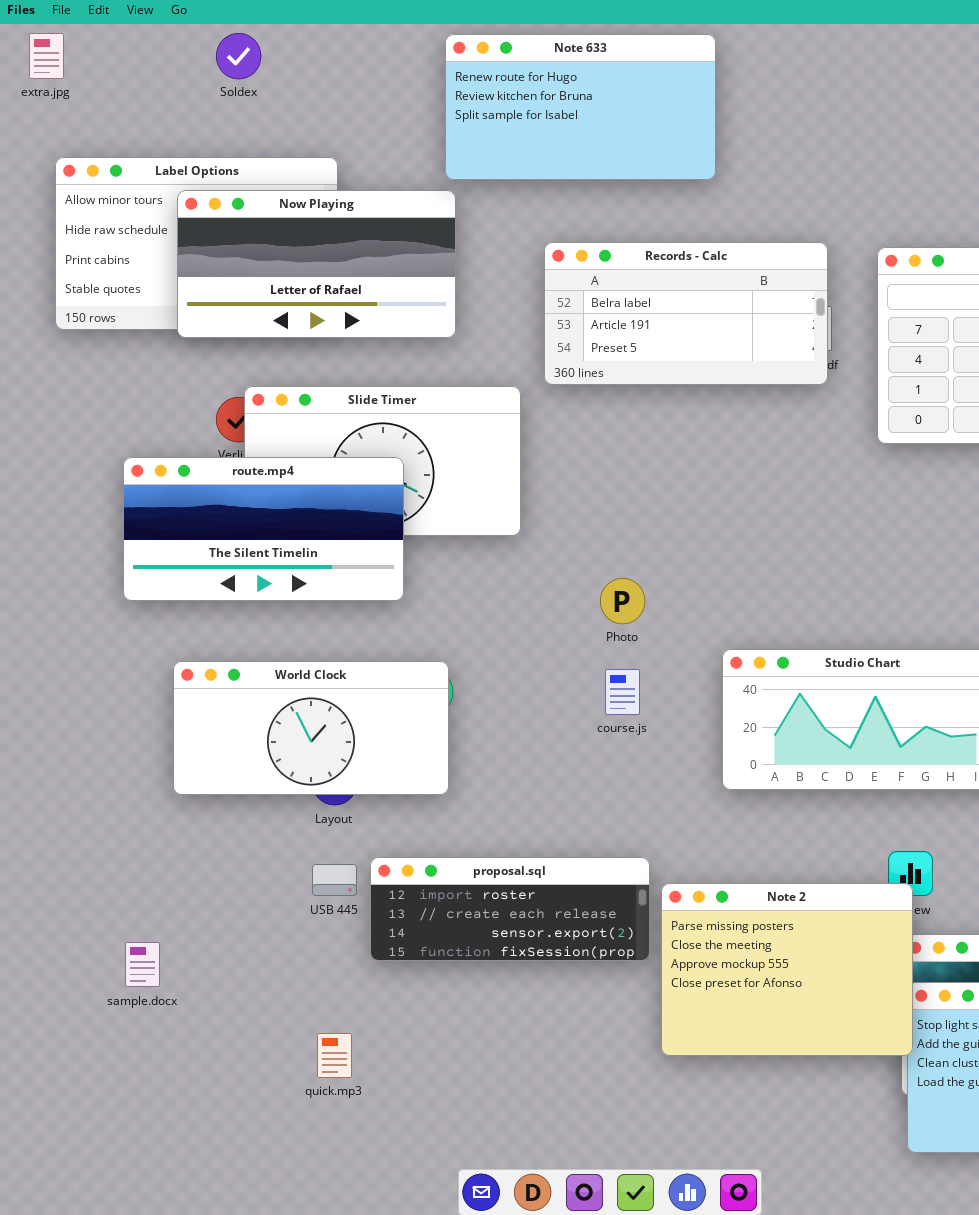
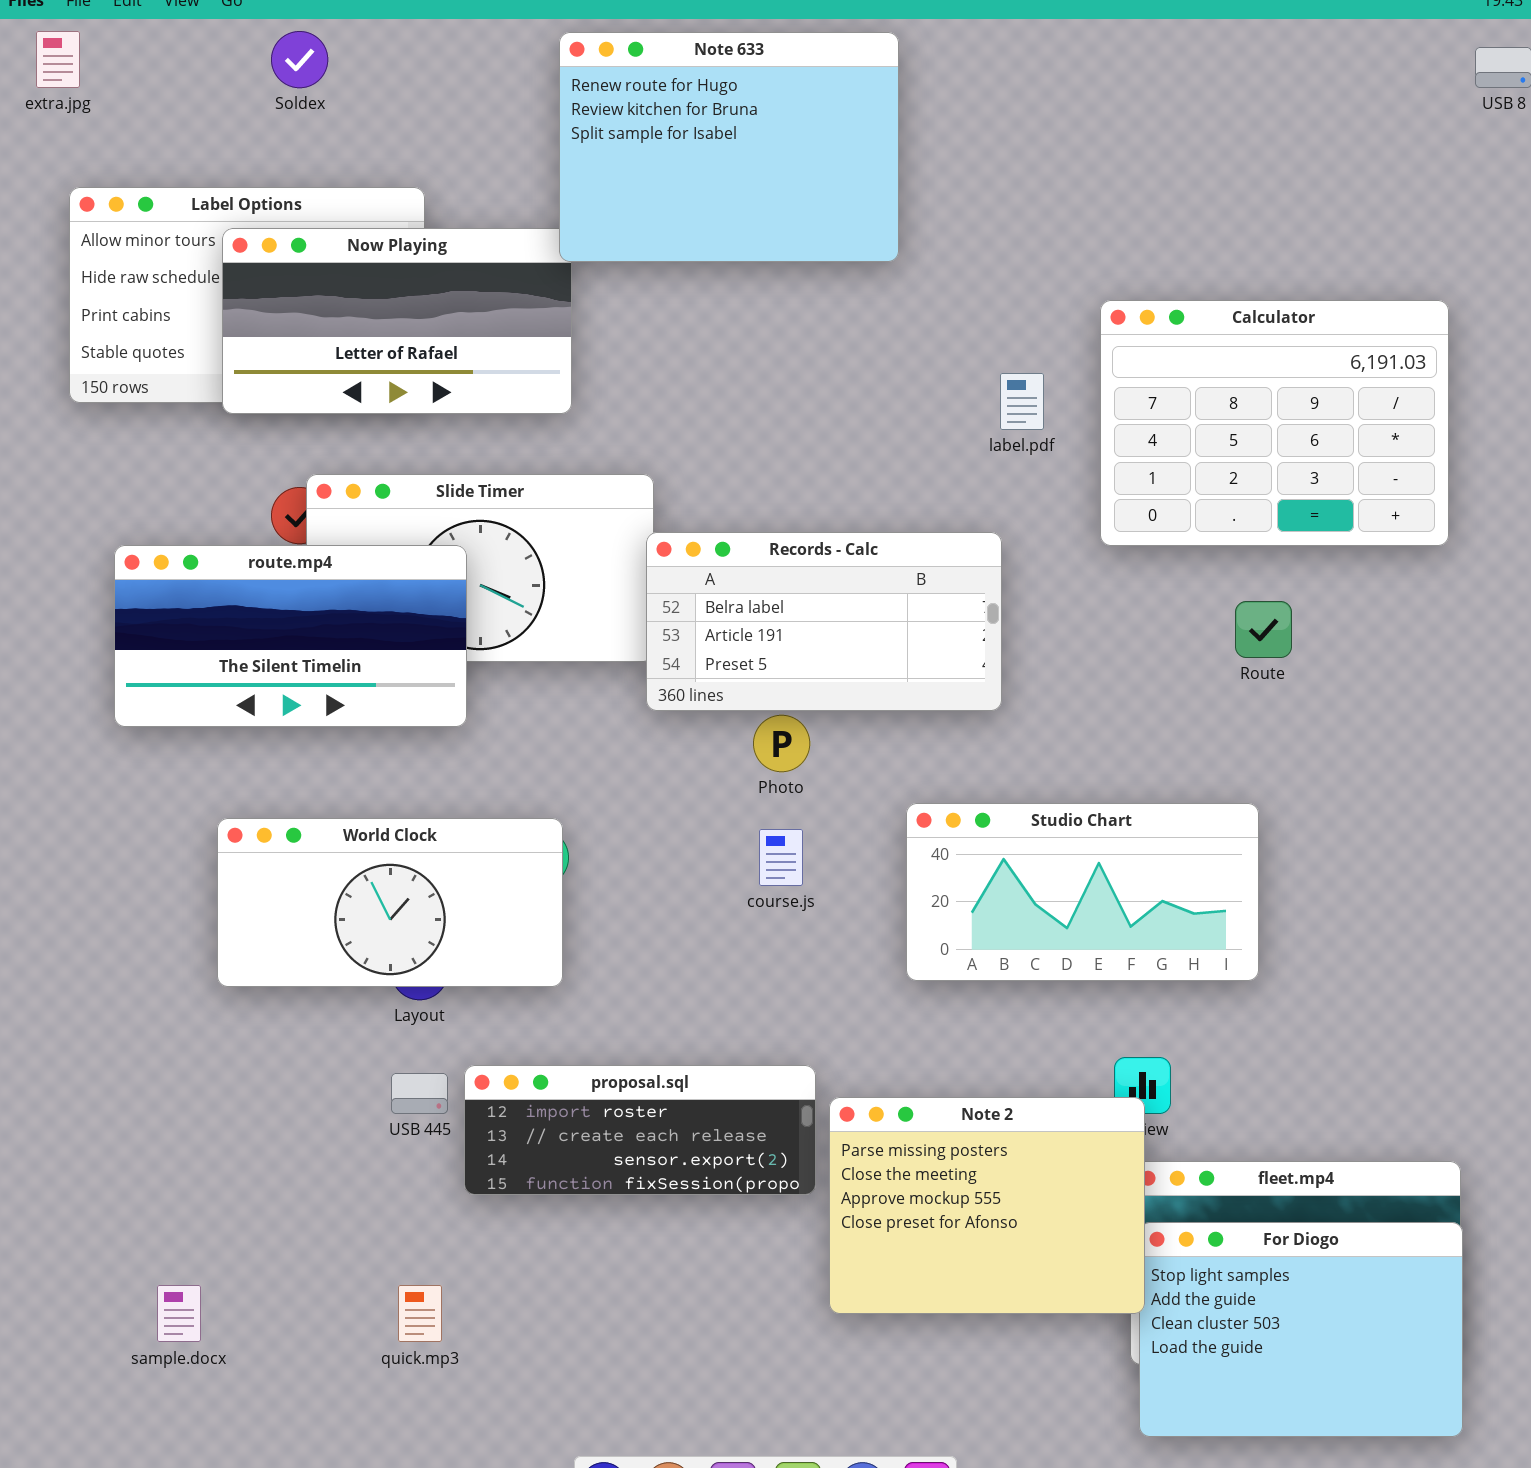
Note 633: [445,34,716,180] -> [559,32,899,262], resized
Records - Calc: [544,242,828,385] -> [646,532,1002,711], moved
route.mp4: [123,457,404,601] -> [114,545,467,727], moved
sample.docx: [125,942,160,987] -> [157,1285,201,1342], moved

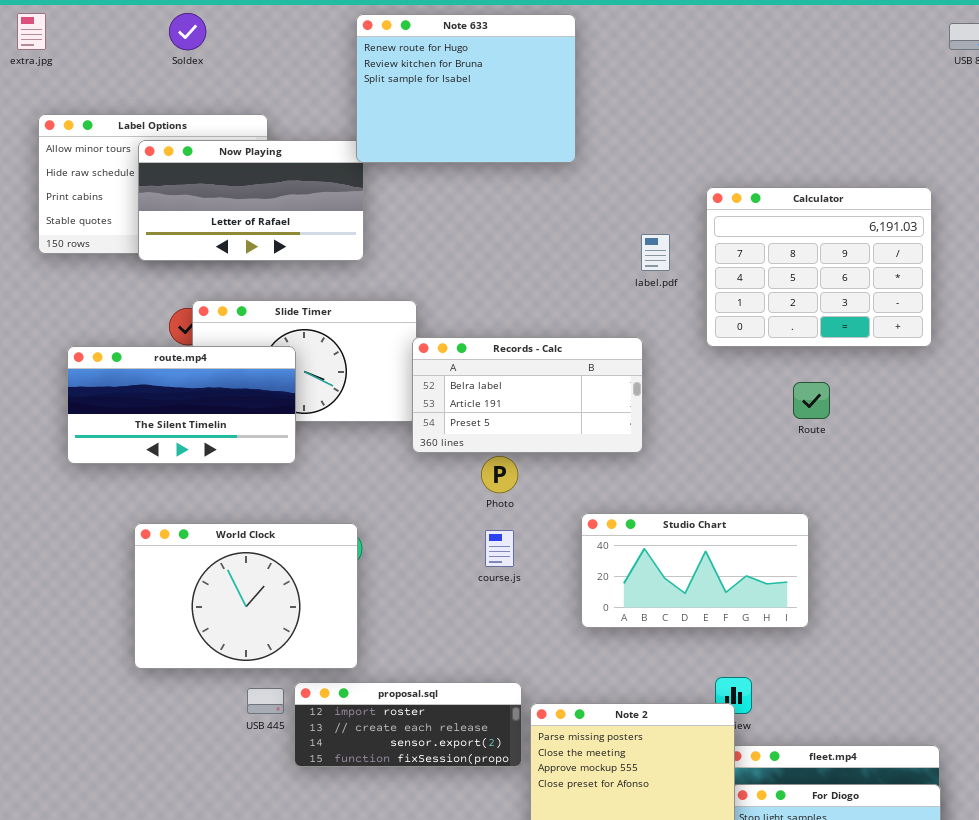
World Clock: [217,818,563,987] -> [134,523,358,669], resized

